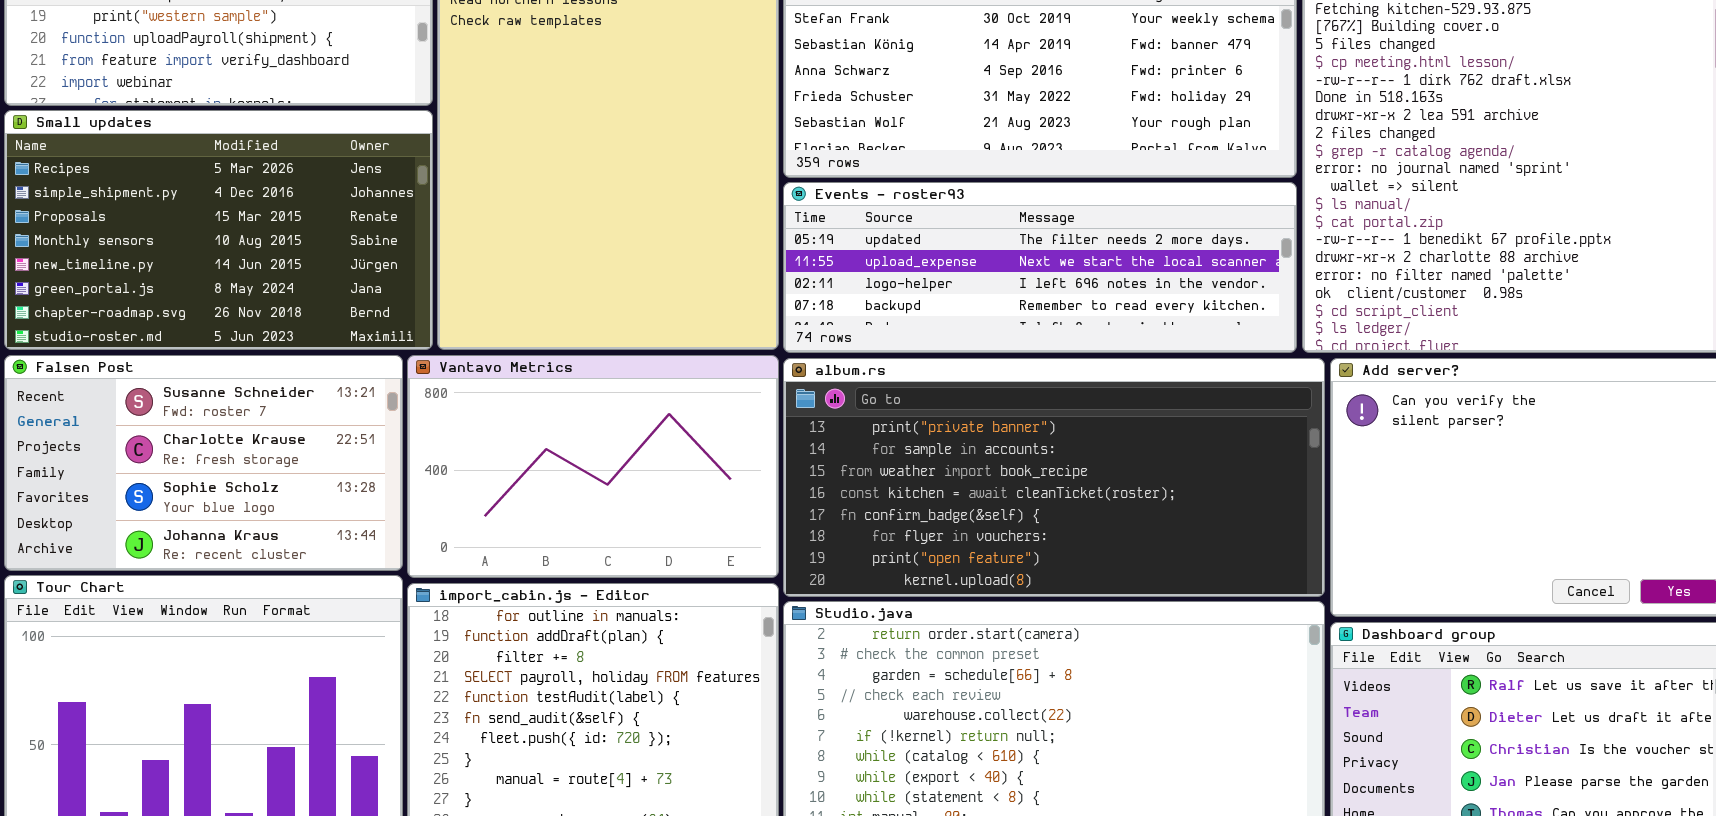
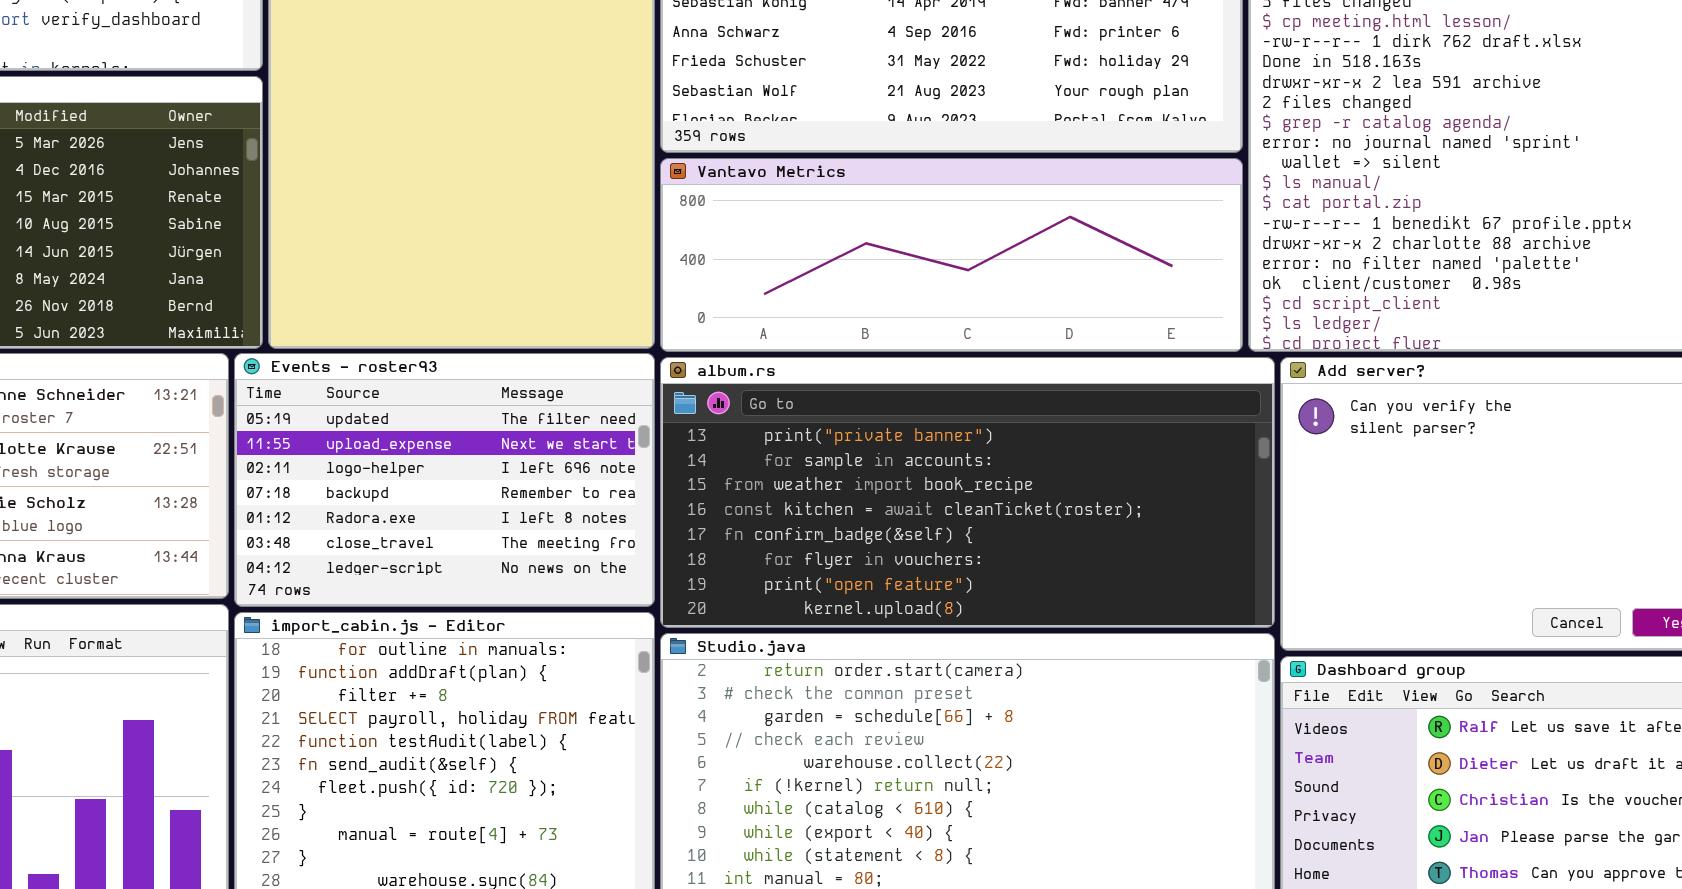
Events - roster93: [783,182,1297,353] -> [234,353,655,607], moved, resized
Vantavo Metrics: [407,355,779,578] -> [660,158,1243,352], moved, resized

